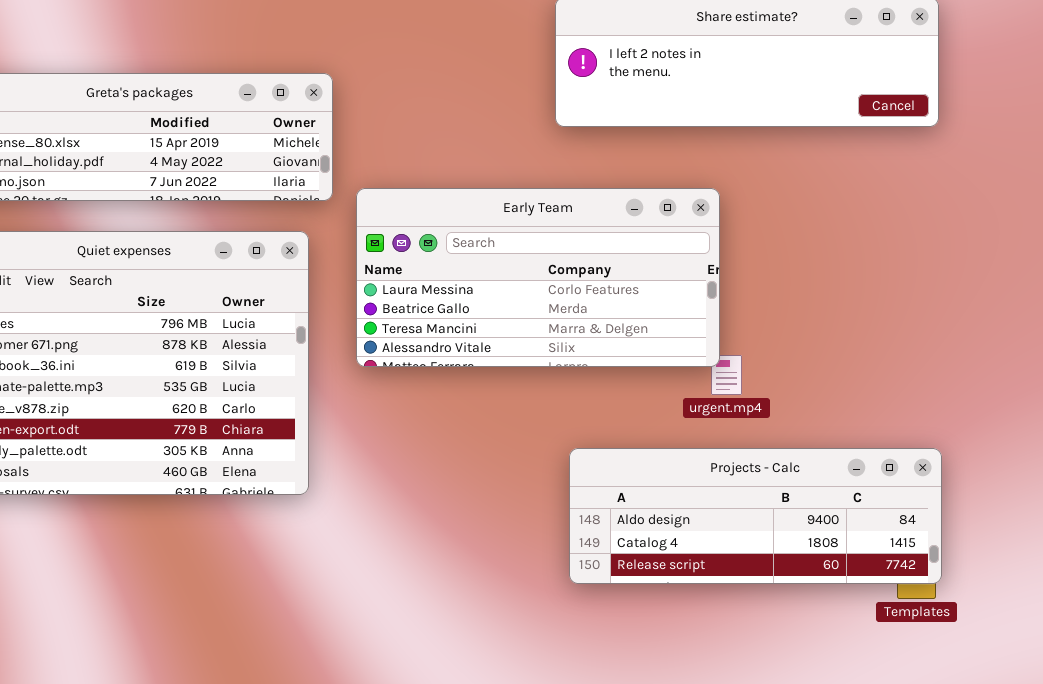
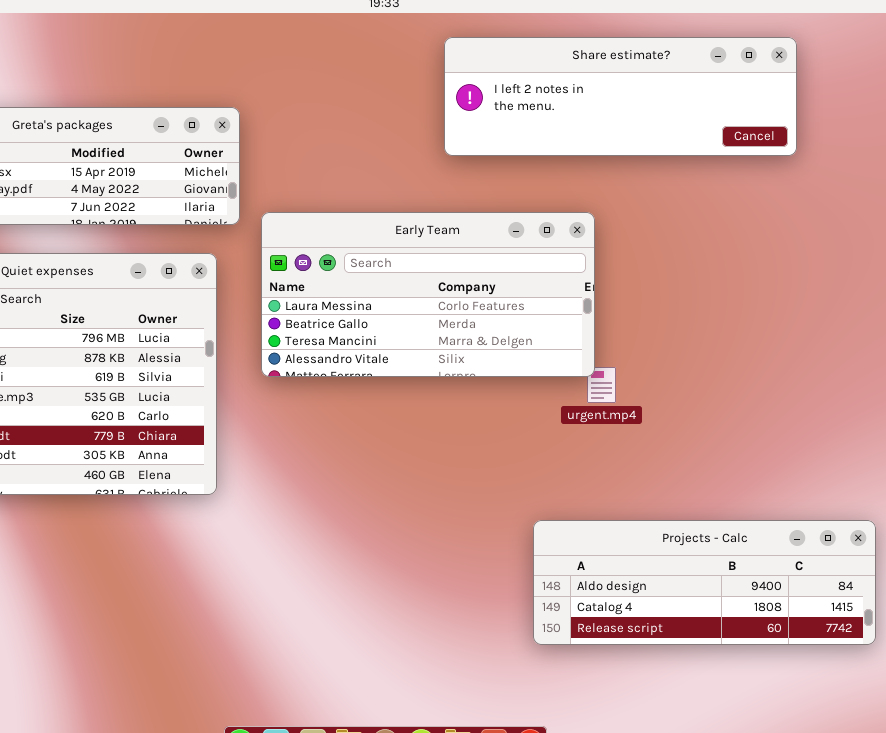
Projects - Calc: [569,448,942,584] -> [533,520,876,645], moved

